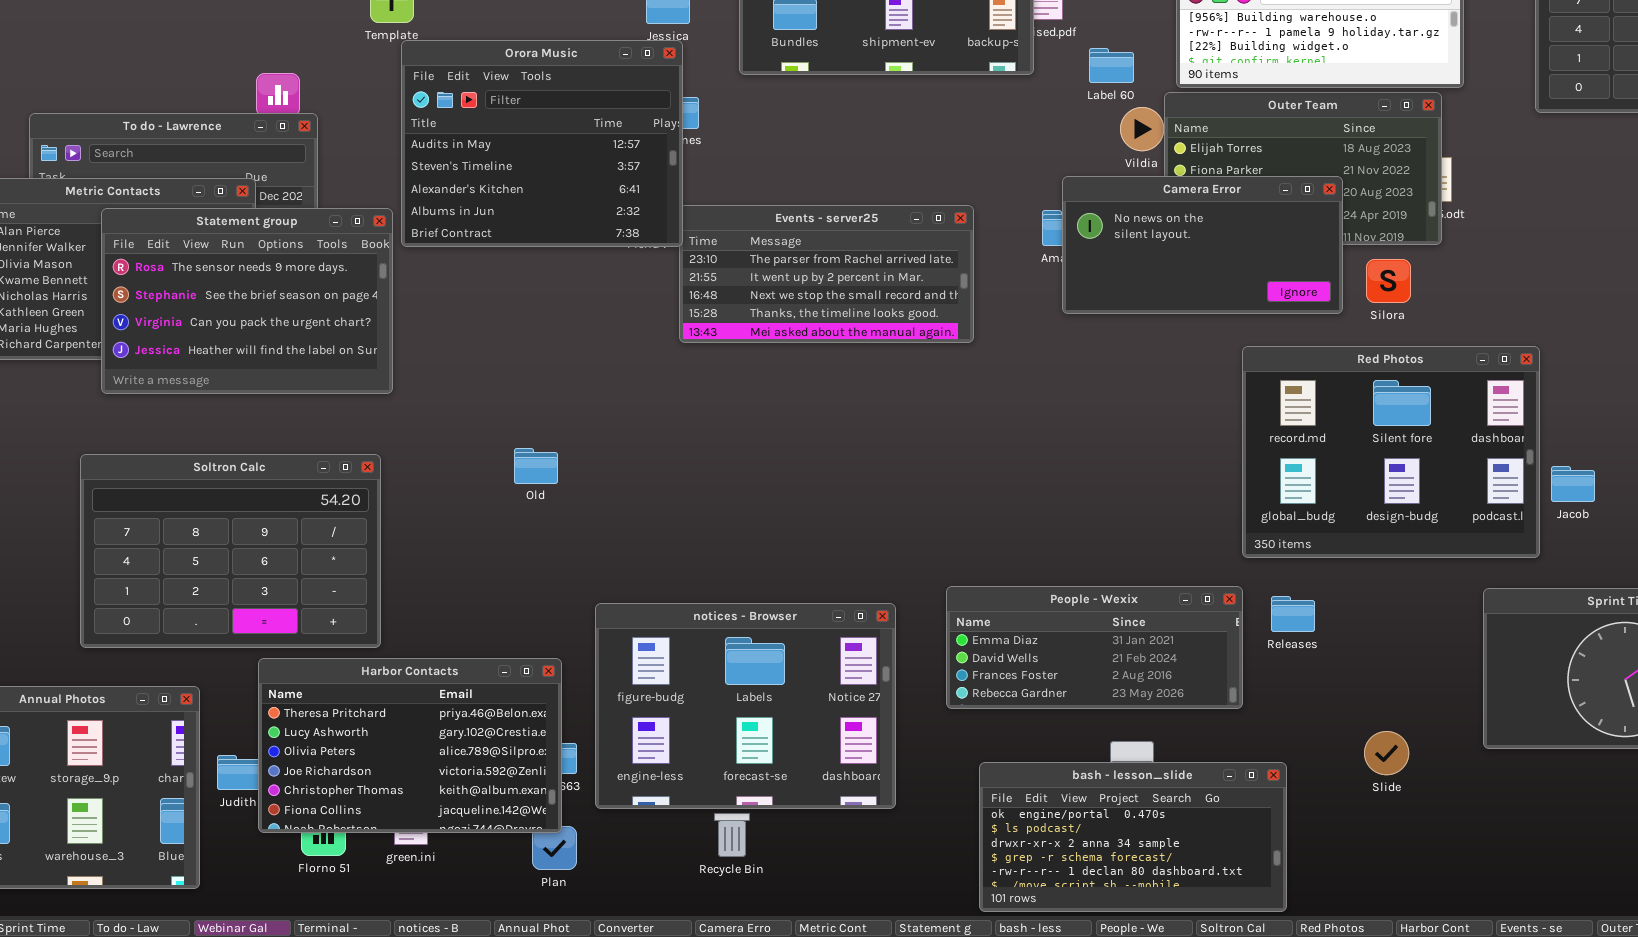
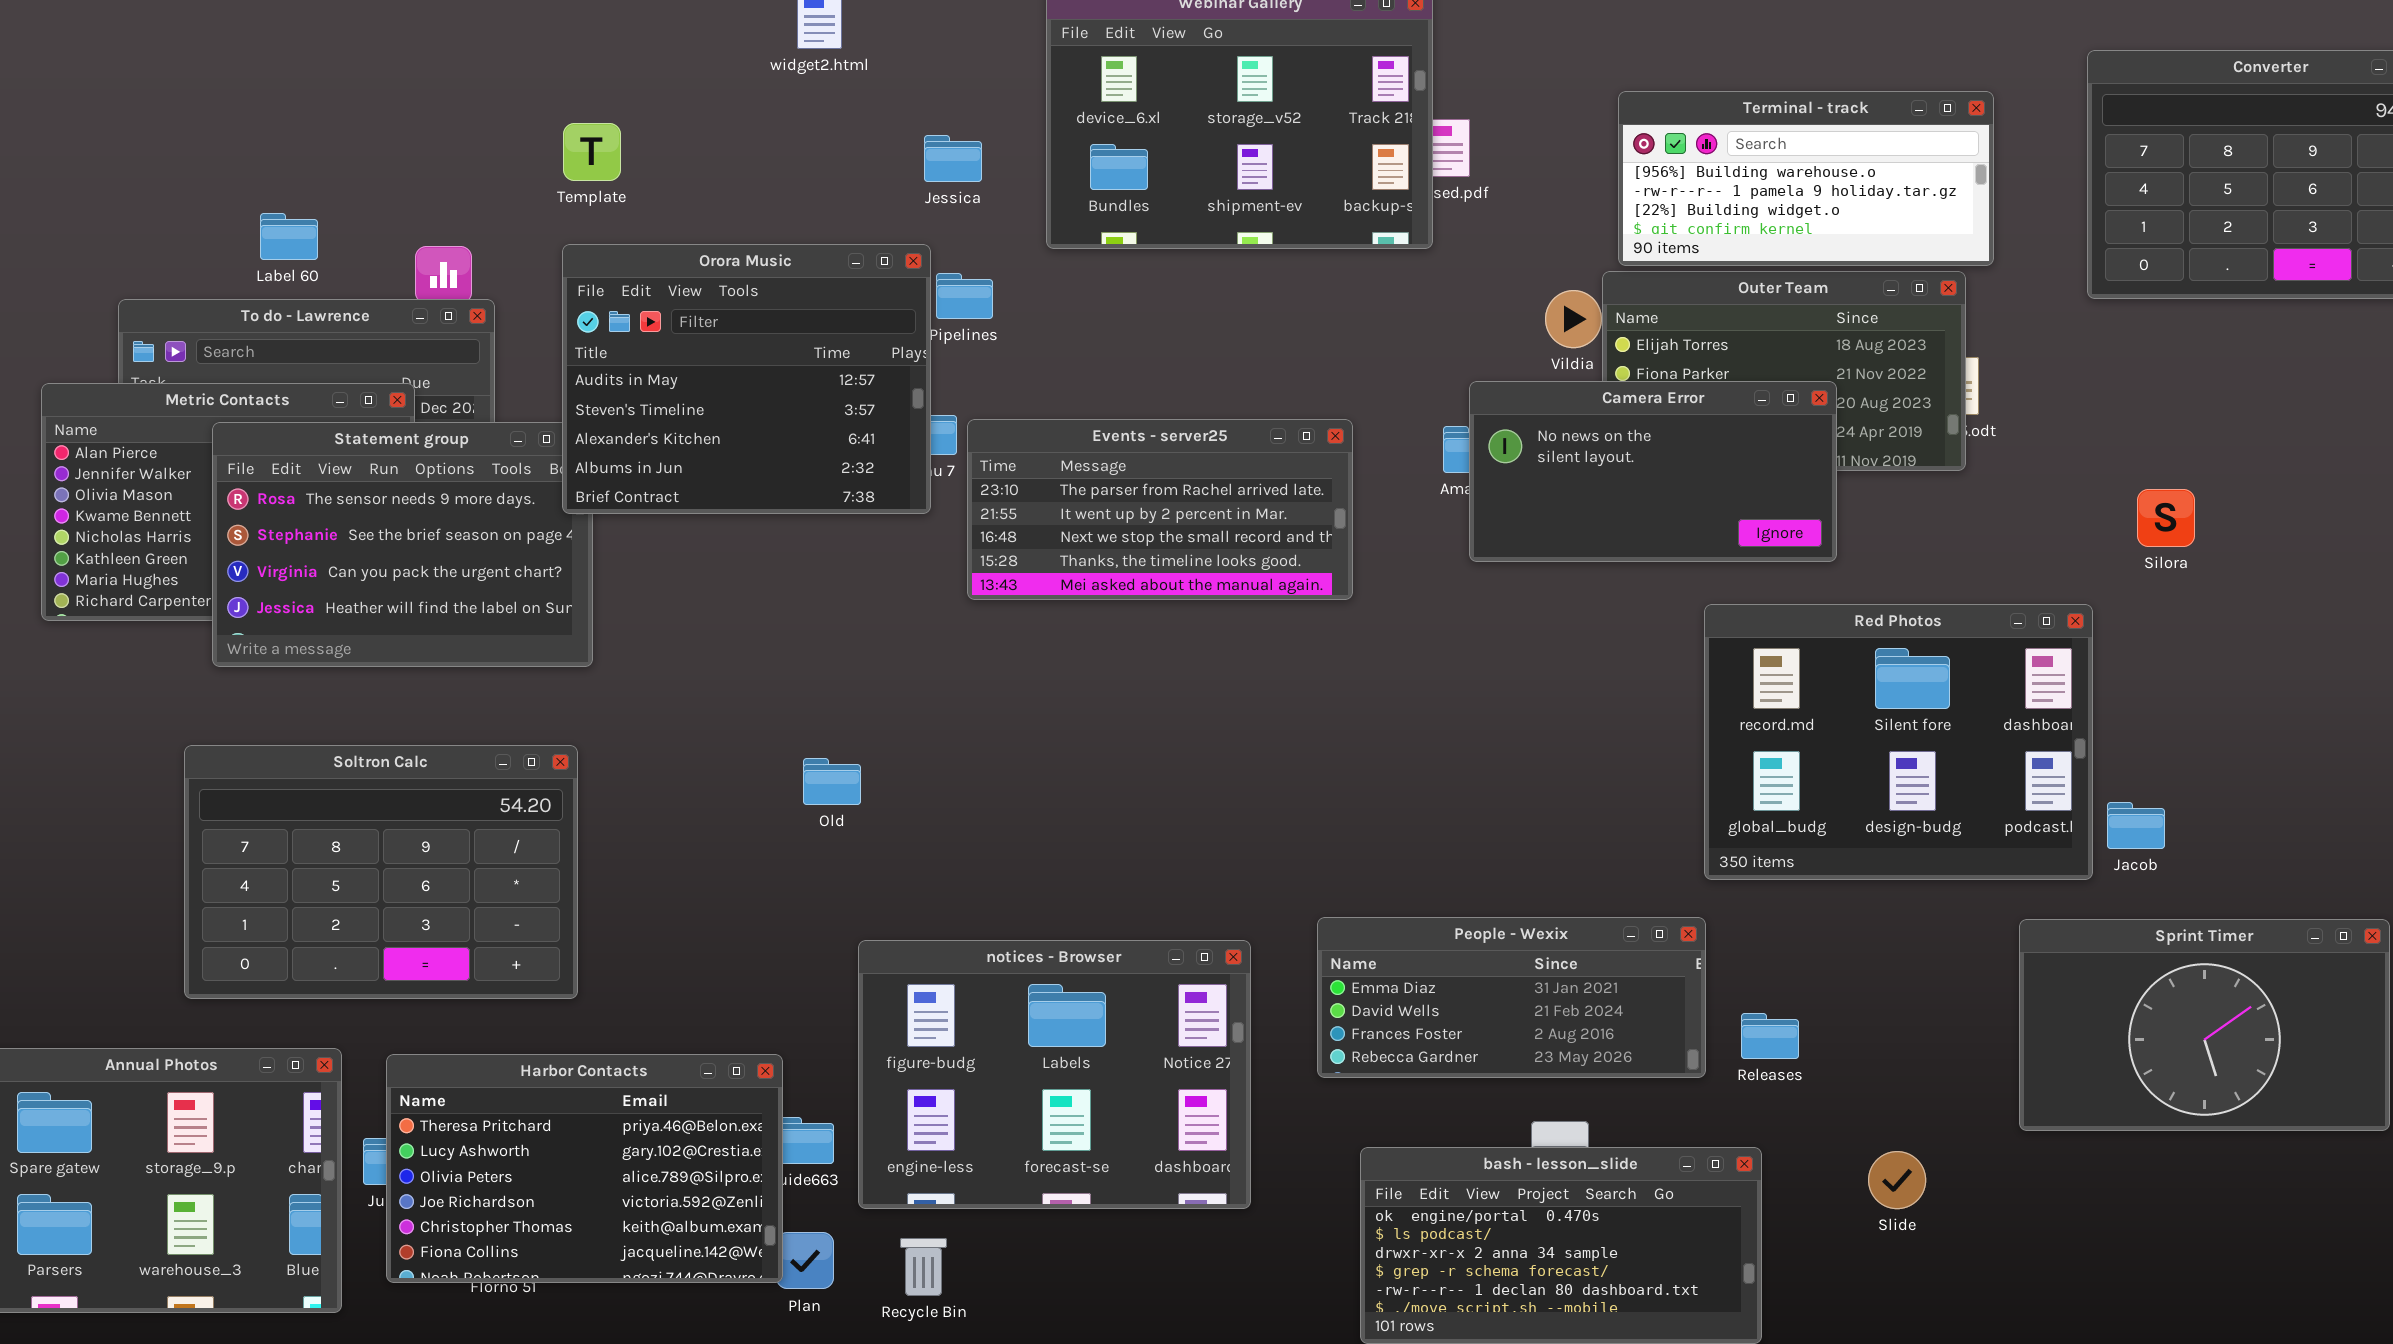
Orora Music: [401,40,683,247] -> [562,244,931,514], moved
Label 60: [1089,48,1134,83] -> [260,213,318,260], moved
Silora: [1366,259,1411,303] -> [2137,489,2195,547], moved
Old: [514,448,558,484] -> [803,758,861,805], moved
Jacob: [1551,466,1595,502] -> [2107,802,2165,849], moved
Releases: [1271,596,1315,632] -> [1741,1013,1799,1059], moved
Harbor Contacts: [258,658,562,833] -> [386,1054,783,1283], moved
Slide: [1364,731,1409,775] -> [1868,1151,1926,1209], moved
Recycle Bin: [714,813,750,857] -> [900,1238,947,1296], moved

